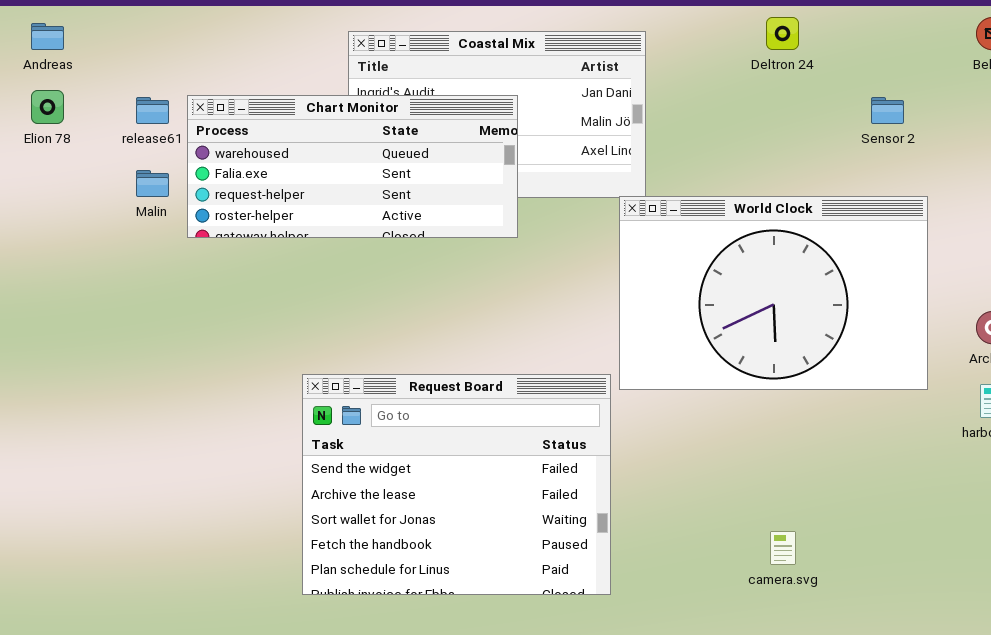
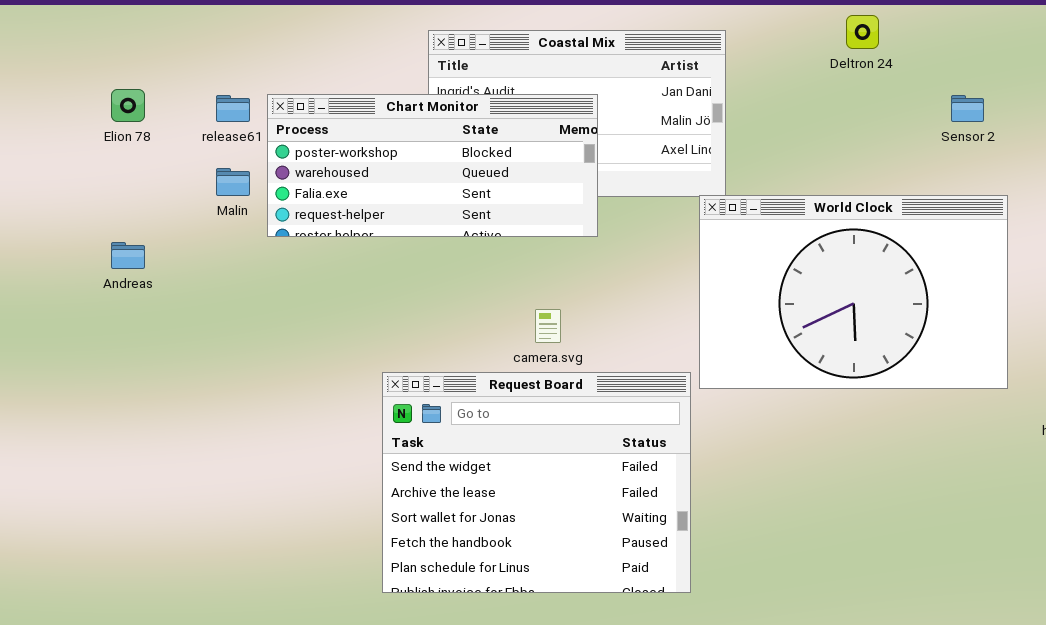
Andreas: [31,23,64,50] -> [111,242,145,269], moved
Chart Monitor: [187,95,518,238] -> [267,94,598,237], scrolled up 1 row
camera.svg: [770,531,796,565] -> [535,309,561,343], moved

